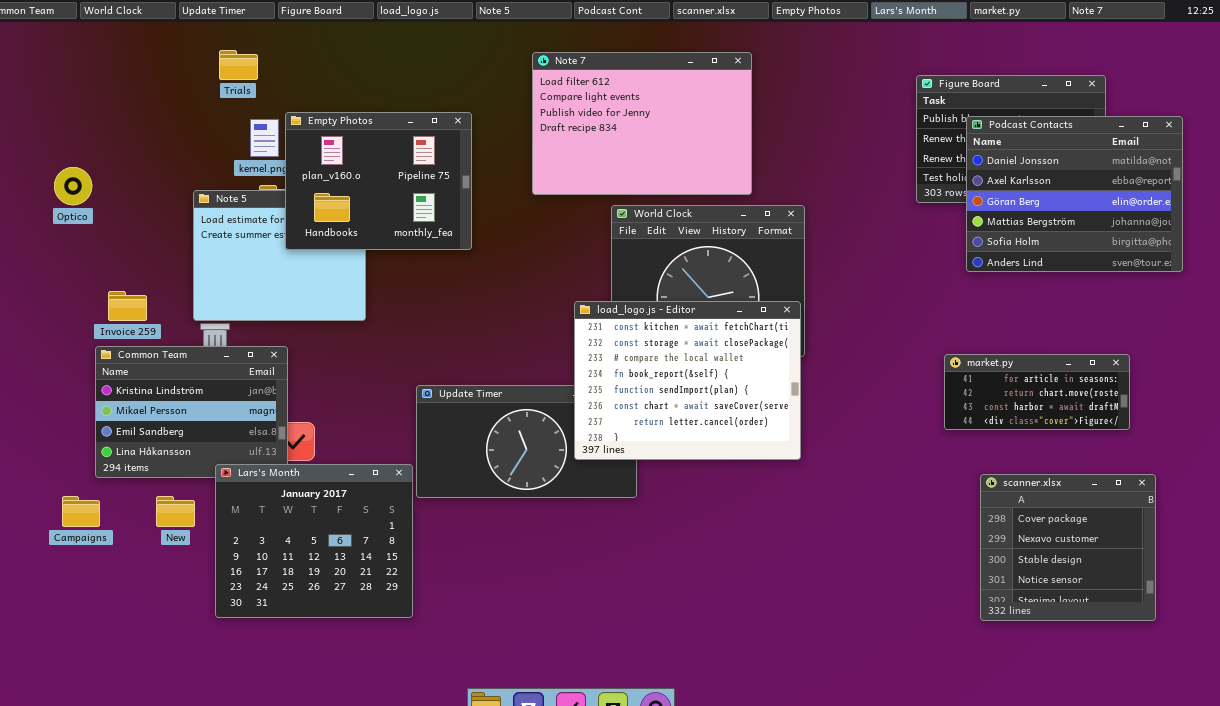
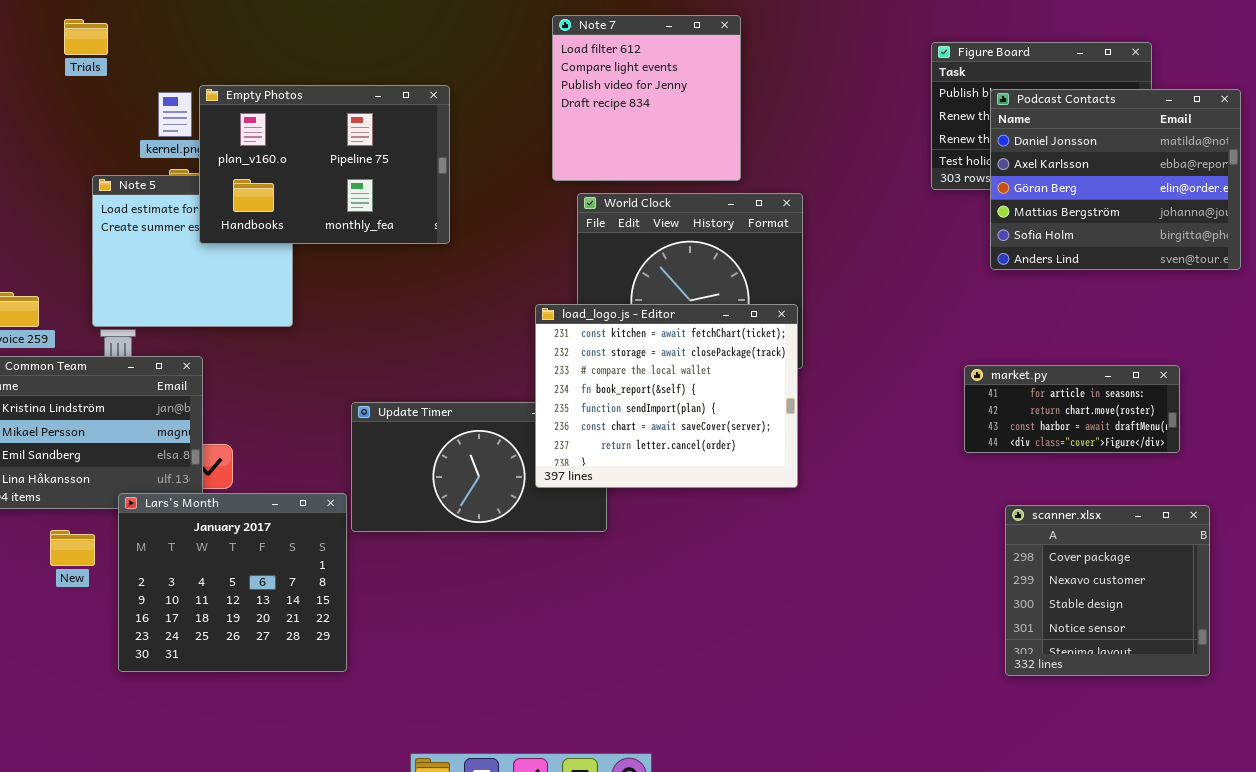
Trials: [219,50,258,80] -> [64,19,108,55], moved
Note 7: [532,52,752,195] -> [552,15,741,181], resized
Empty Photos: [285,112,472,250] -> [199,85,450,244], resized

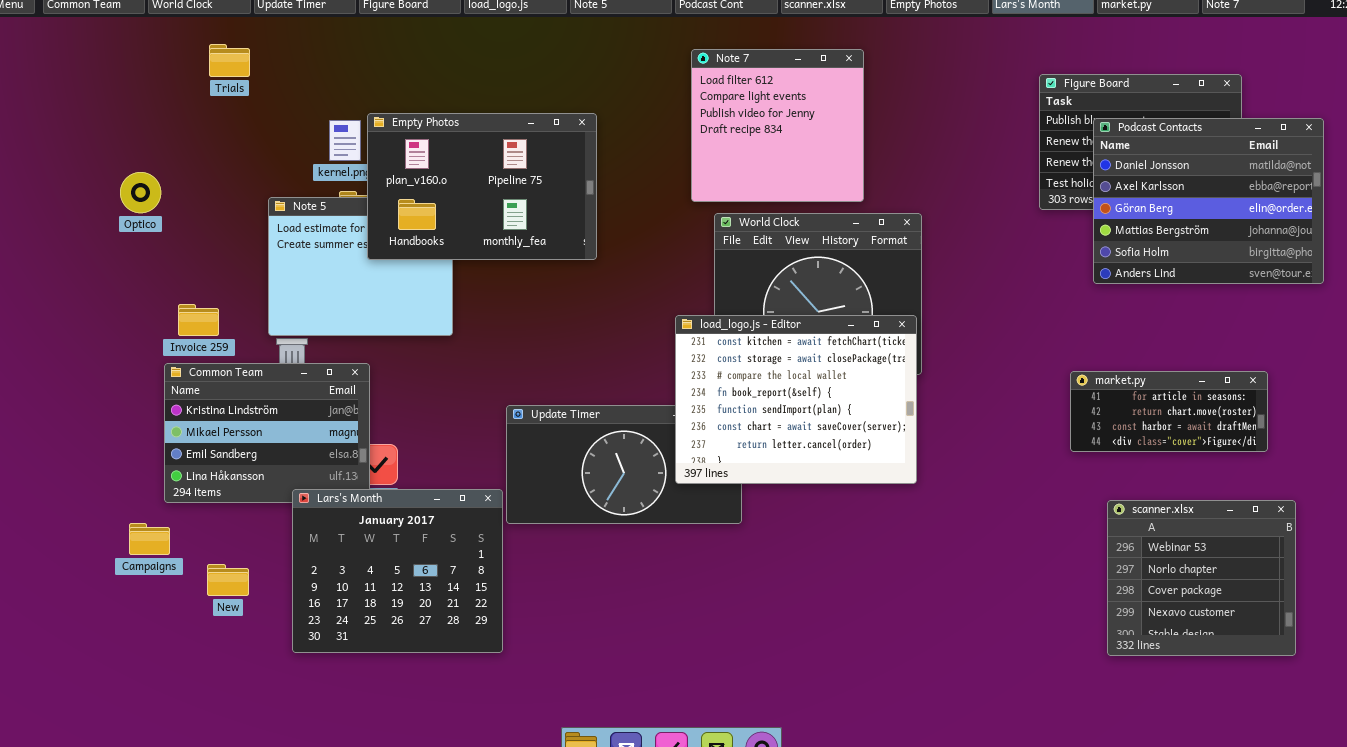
Trials: [64,19,108,55] -> [209,44,250,77], moved
scanner.xlsx: [1005,505,1210,676] -> [1107,500,1296,656], scrolled up 2 rows
New: [50,530,95,566] -> [207,564,249,596], moved

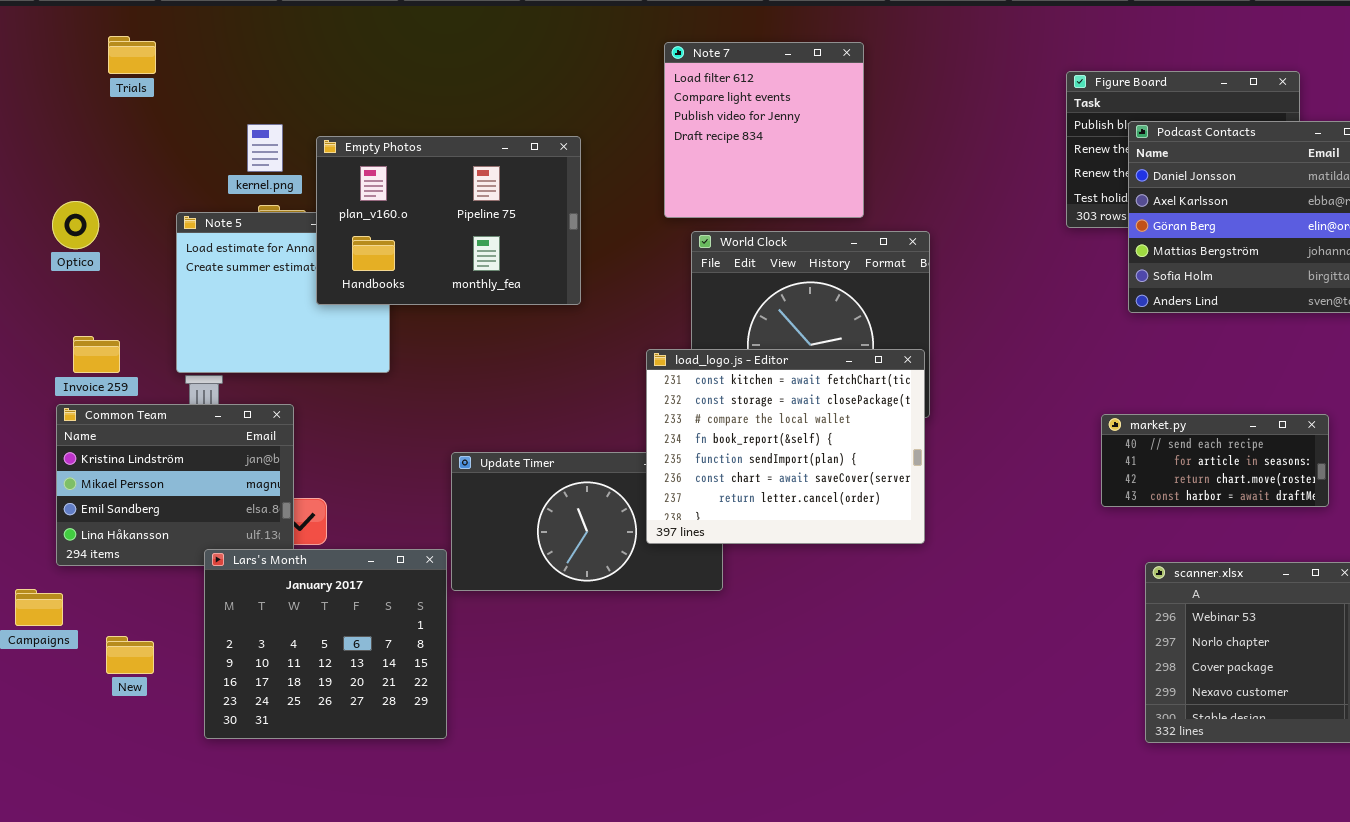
Empty Photos: [367,113,597,260] -> [316,136,581,305], moved
Optico: [120,172,161,213] -> [52,201,99,249], moved
market.py: [1070,371,1268,452] -> [1101,414,1329,507], scrolled up 1 row

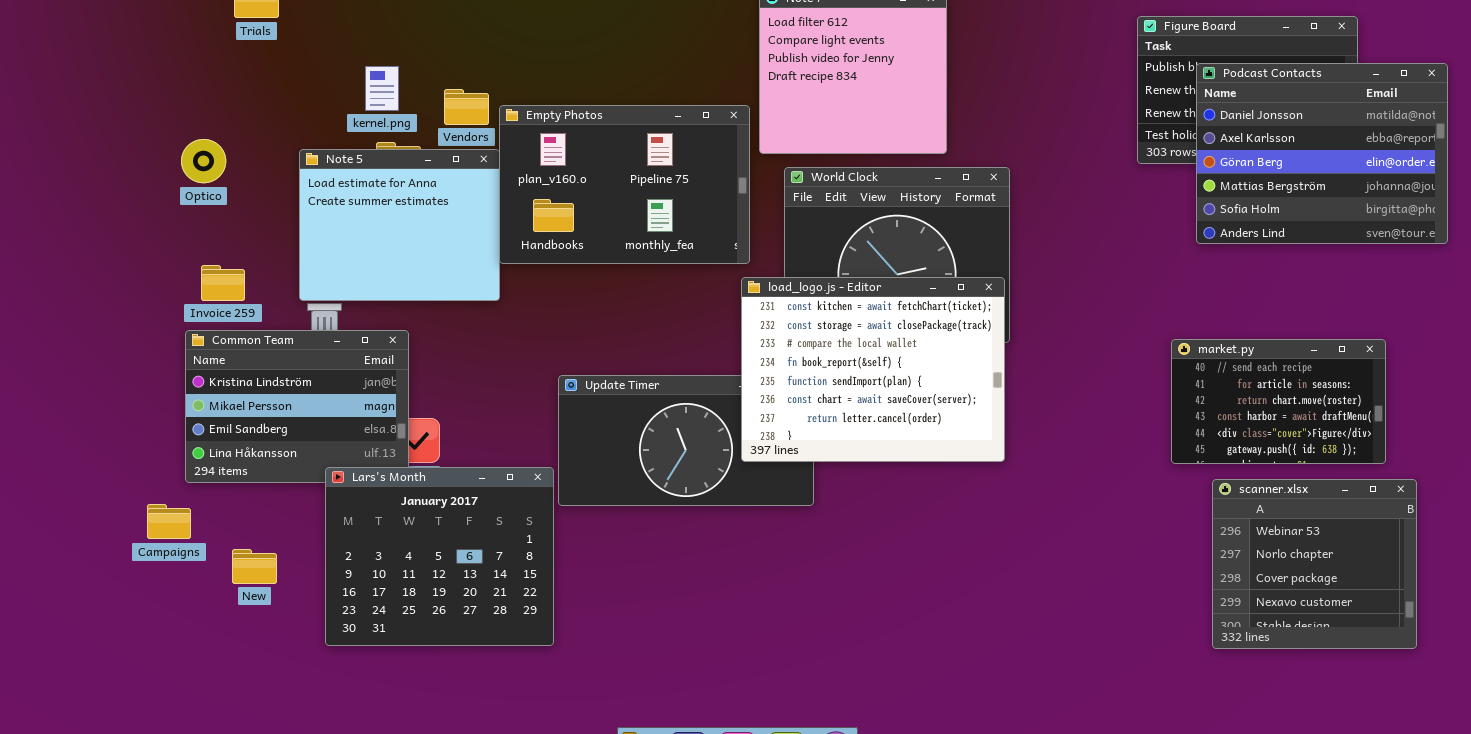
Empty Photos: [316,136,581,305] -> [499,105,750,264], moved
market.py: [1101,414,1329,507] -> [1171,339,1386,464], resized

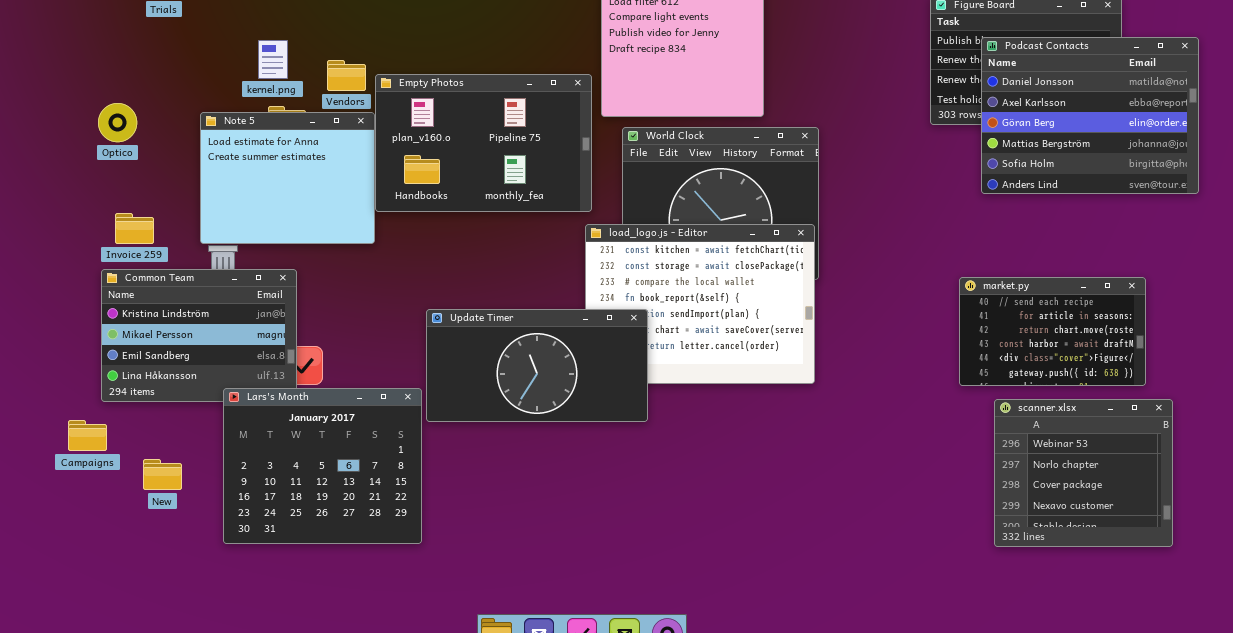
Update Timer: [558,375,814,506] -> [426,309,648,422], raised

